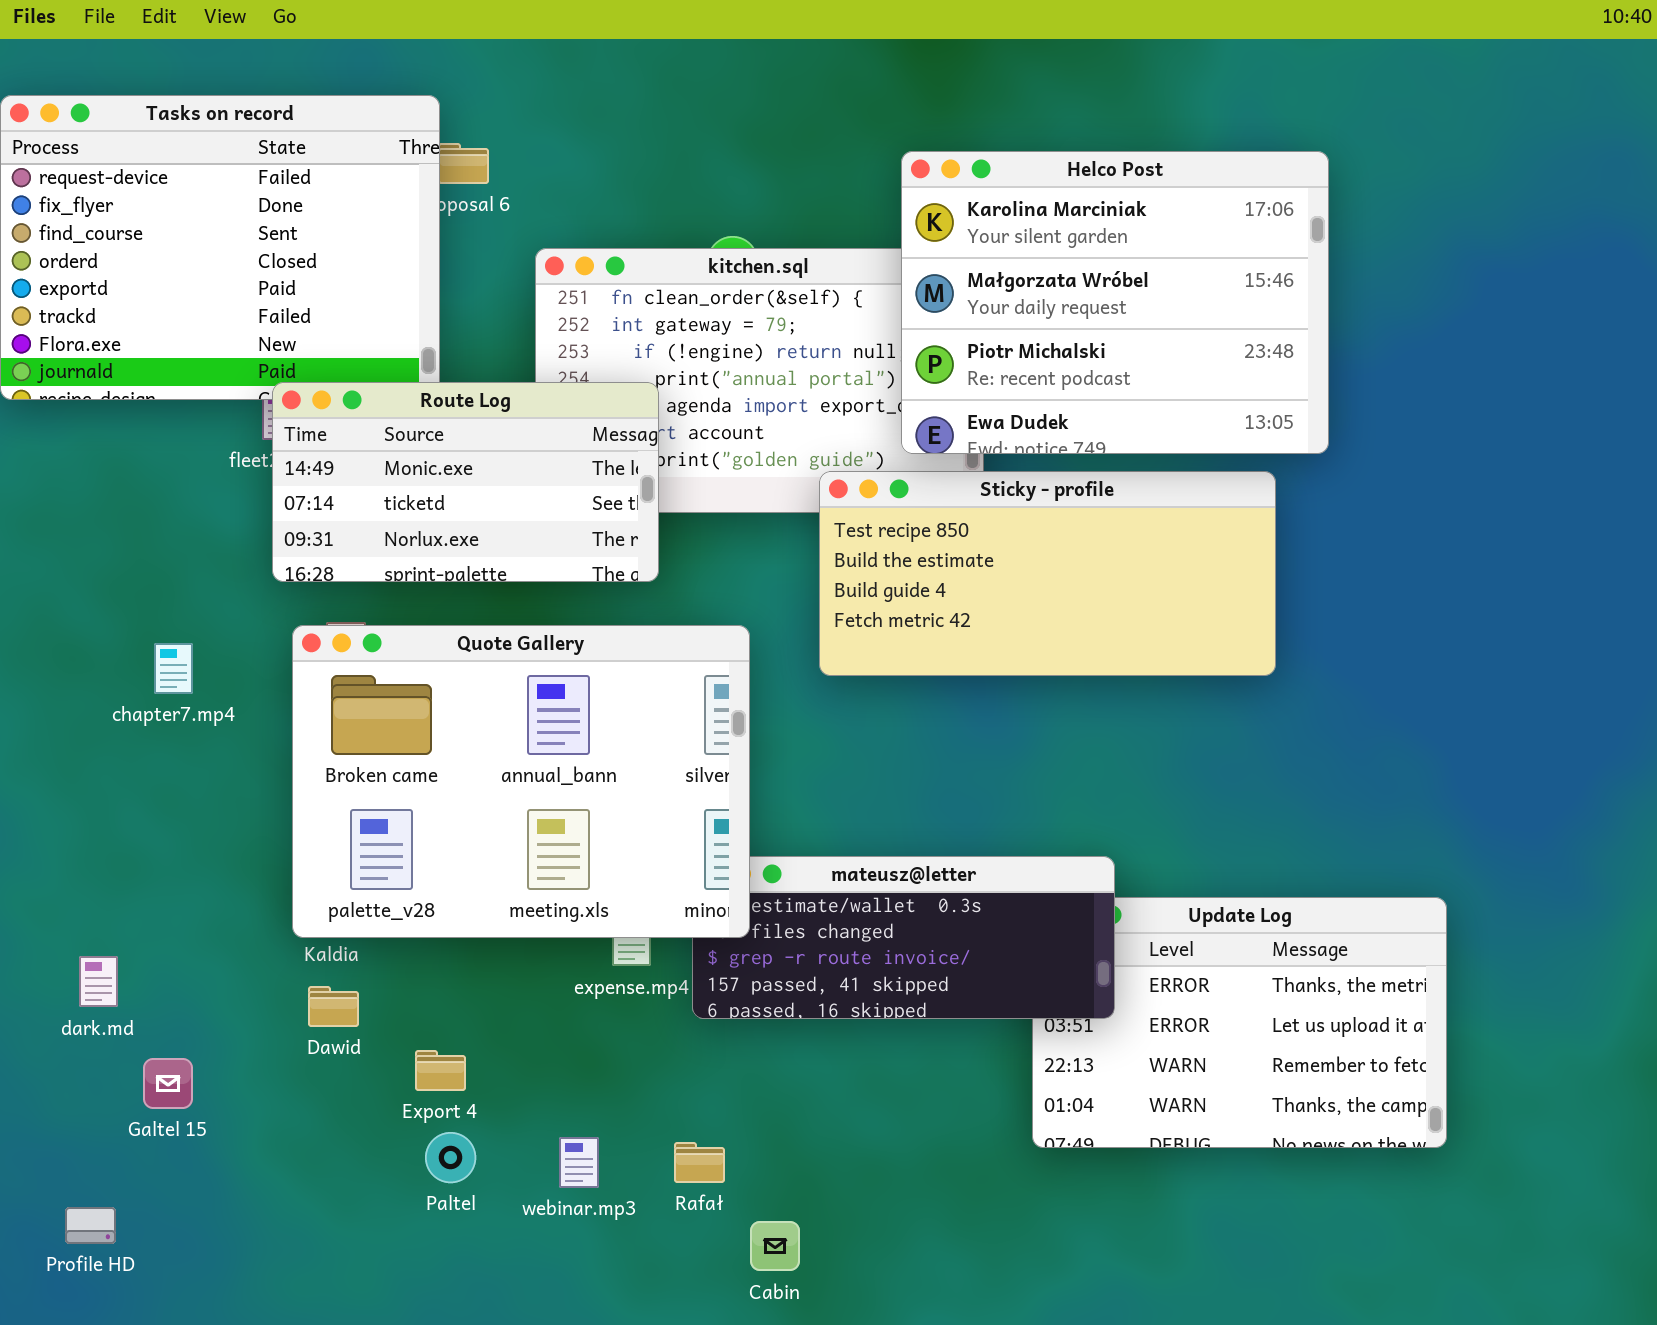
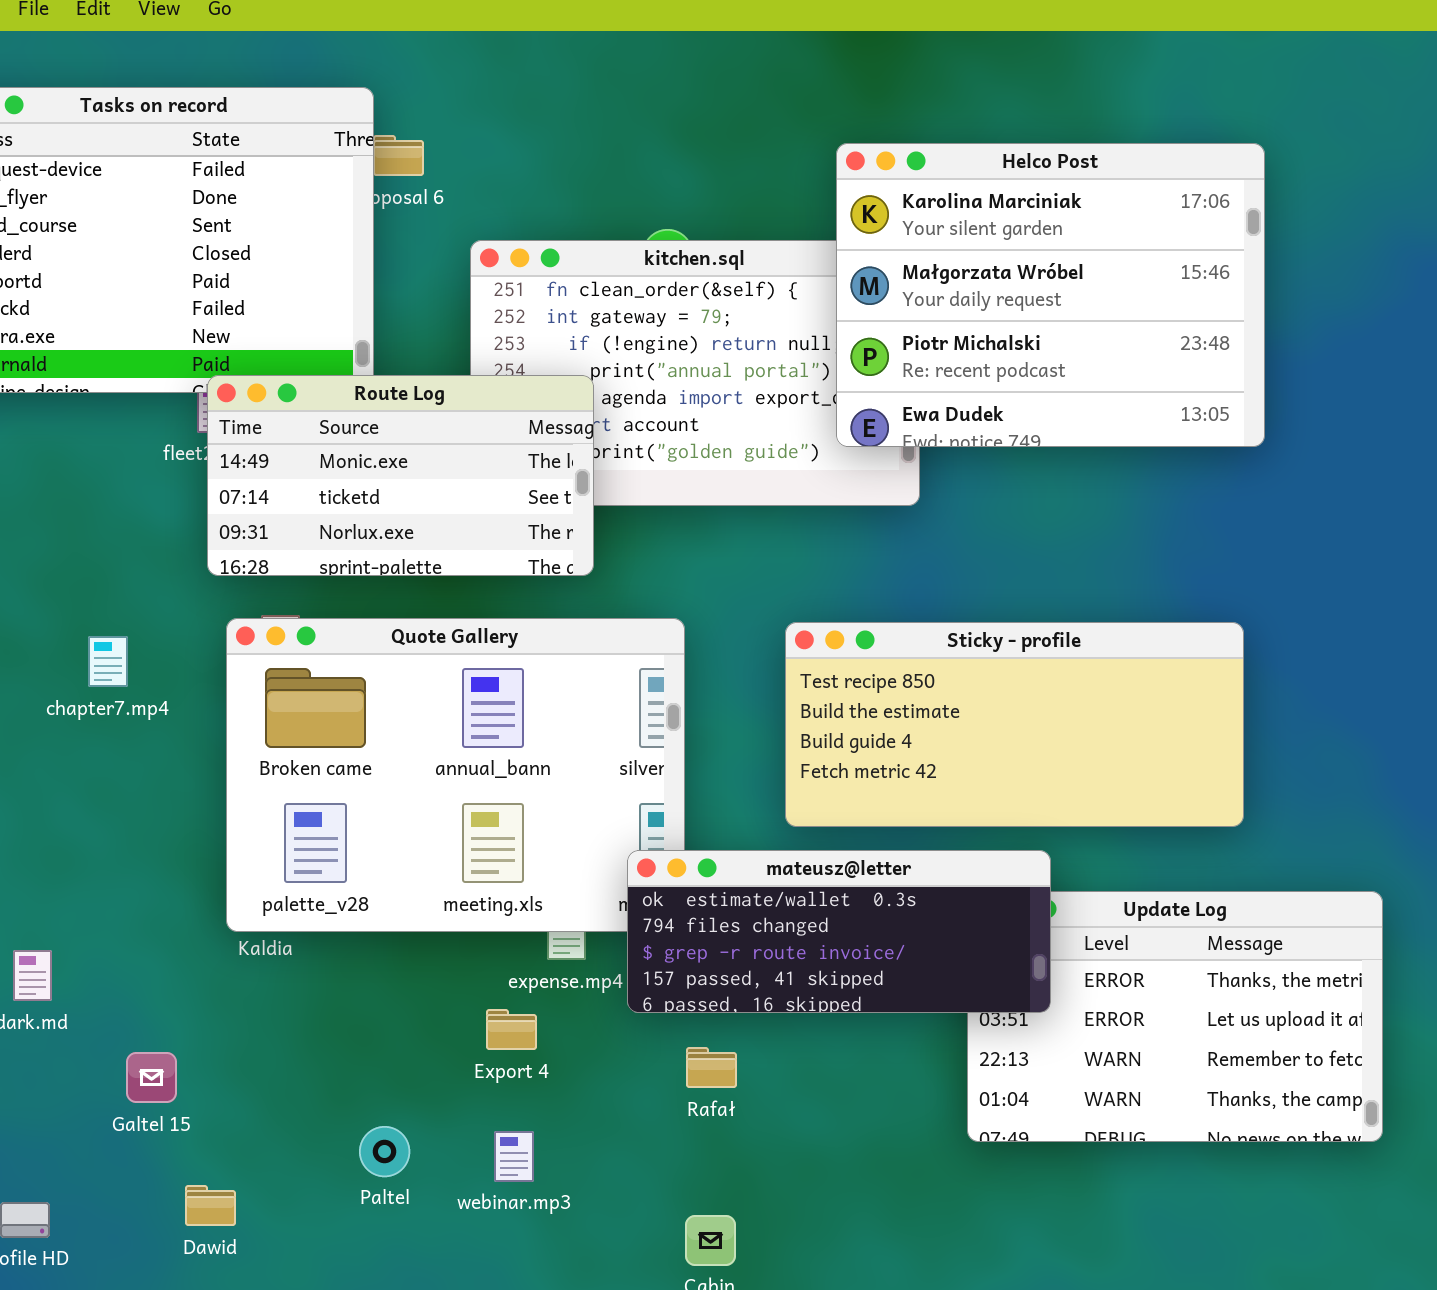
Sticky - profile: [819,471,1276,676] -> [785,622,1244,827], moved
mateusz@letter: [692,856,1115,1019] -> [627,850,1051,1013], raised
Dawid: [308,986,359,1027] -> [185,1185,236,1226], moved
Export 4: [415,1050,466,1091] -> [486,1009,537,1050], moved
Galtel 15: [143,1058,193,1109] -> [126,1052,177,1103], moved
Rafał: [674,1142,725,1183] -> [686,1047,737,1088], moved

